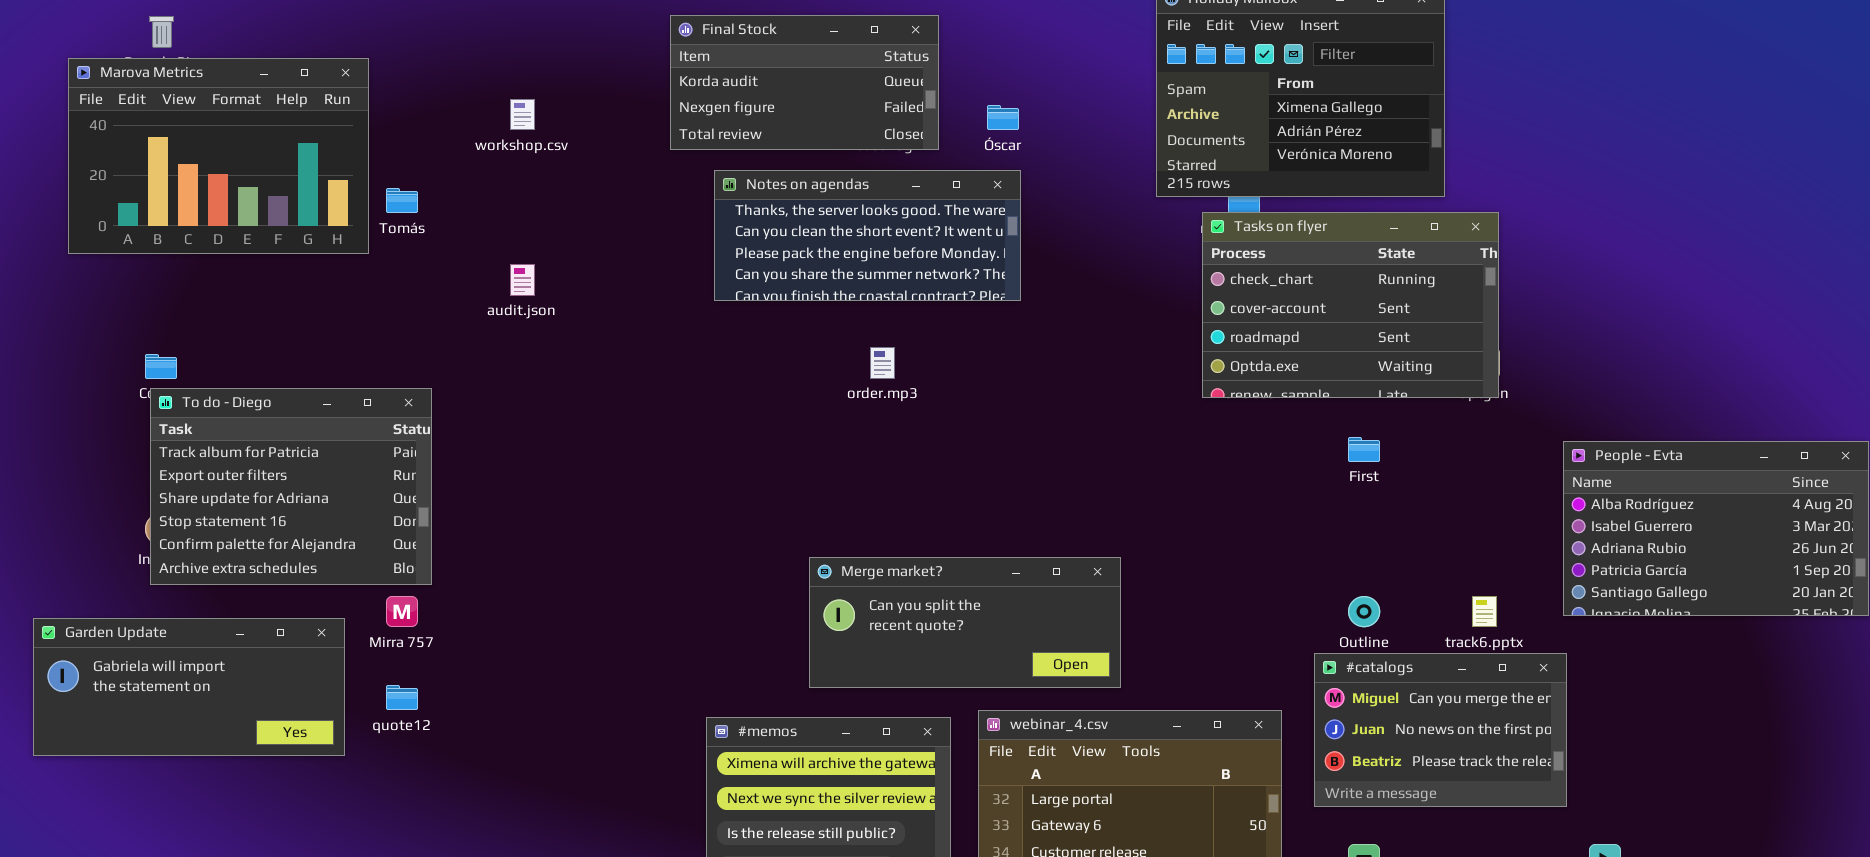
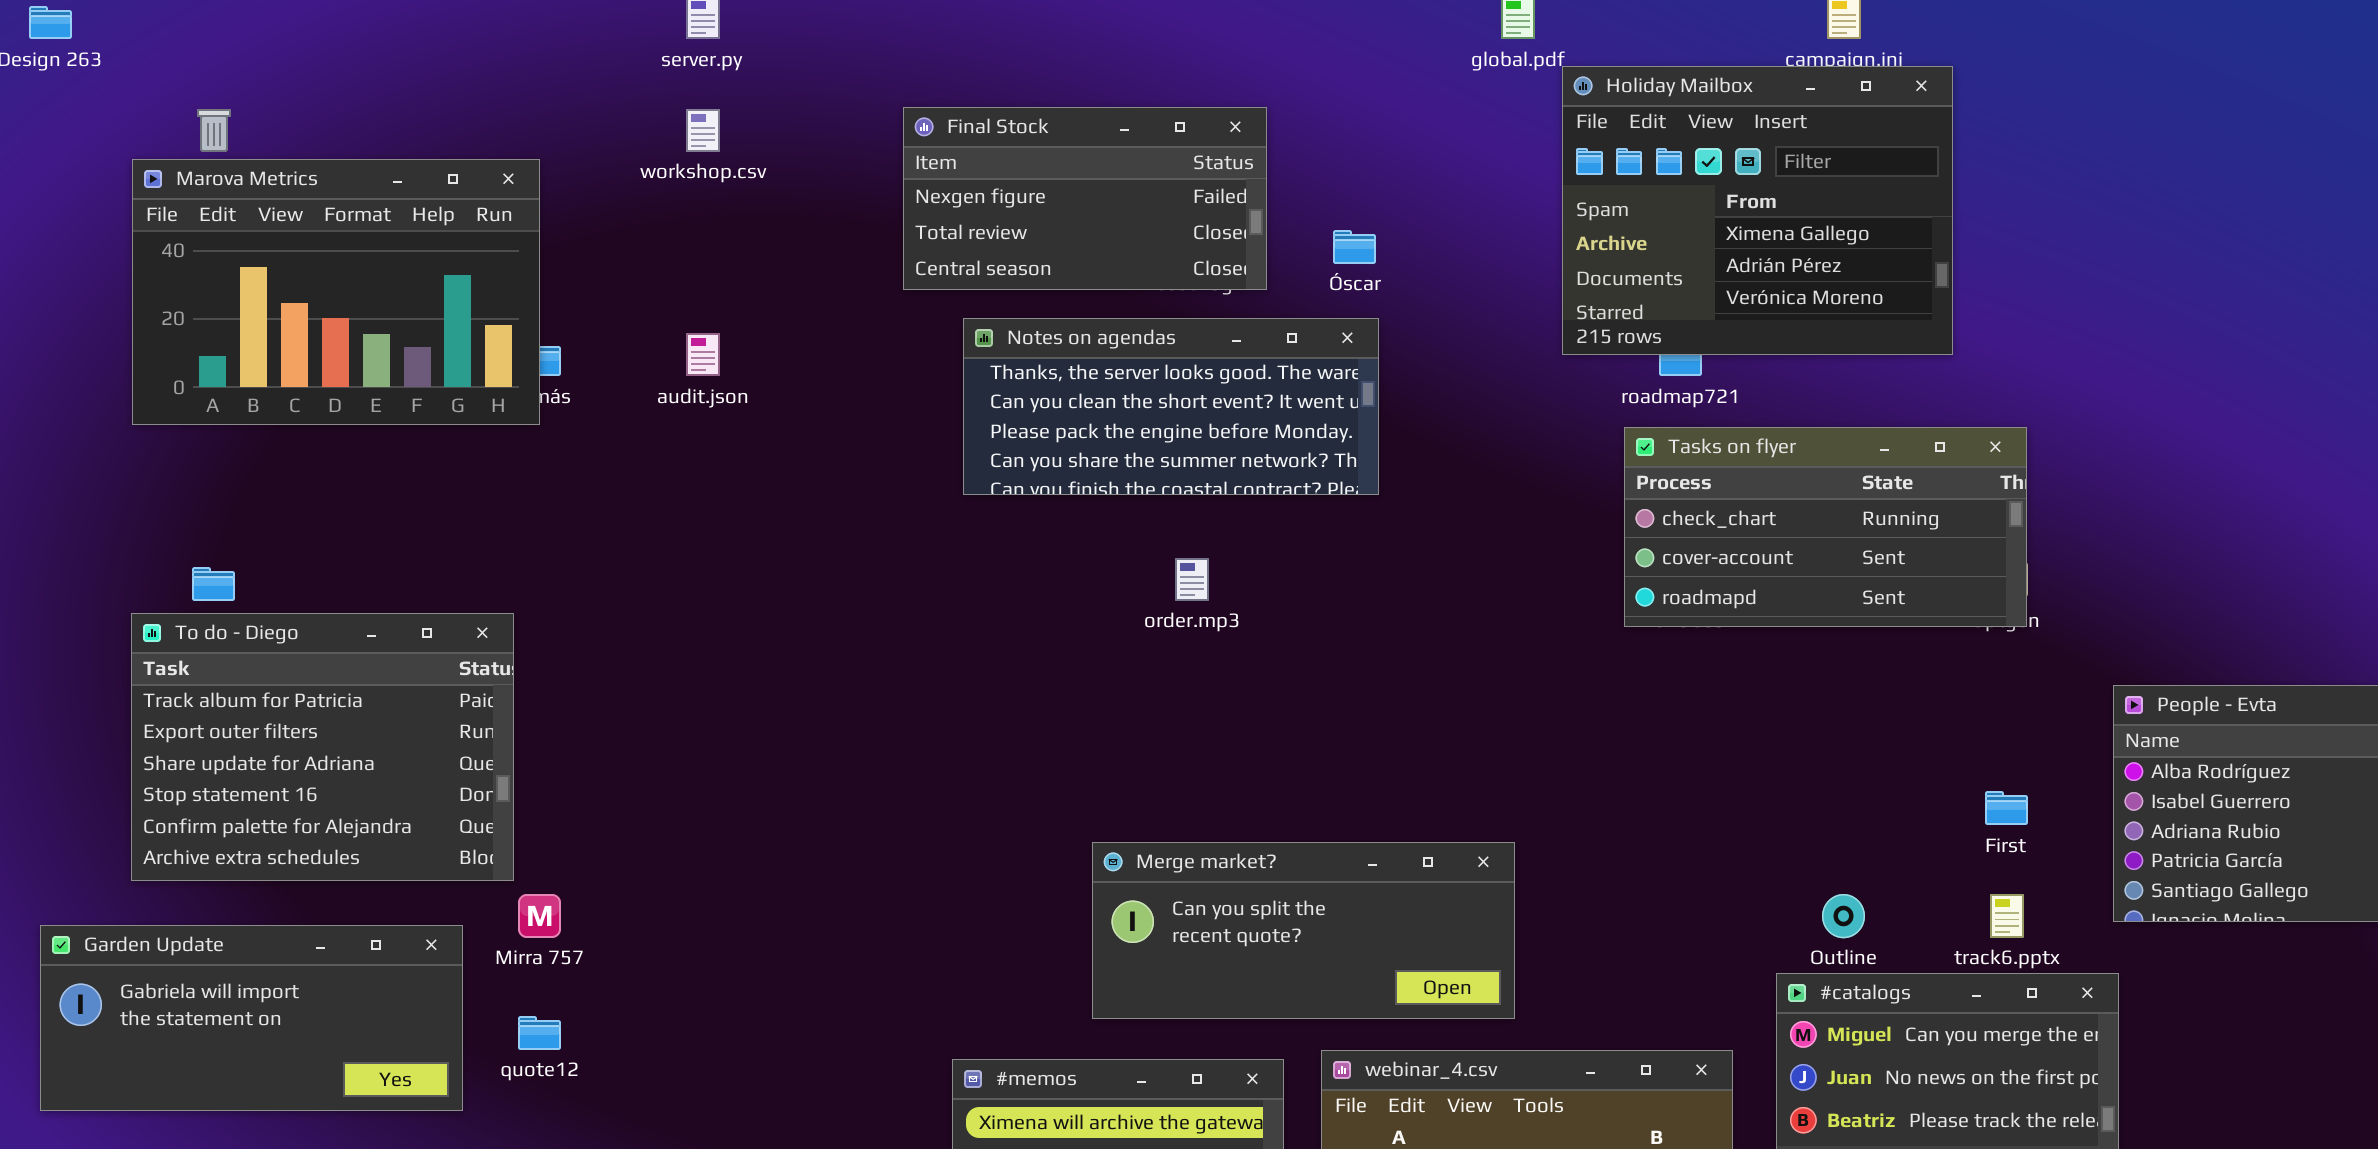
Final Stock: [670,15,939,150] -> [903,107,1267,290], scrolled down 1 row
Marova Metrics: [68,58,369,254] -> [132,159,540,425], moved
workshop.csv: [510,99,535,130] -> [686,109,720,152], moved
Tasks on flyer: [1202,212,1499,398] -> [1624,427,2027,627], resized
audit.json: [510,264,535,296] -> [686,333,720,376], moved
To do - Diego: [150,388,432,585] -> [131,613,514,881], moved
First: [1348,437,1380,462] -> [1985,791,2028,825], moved

